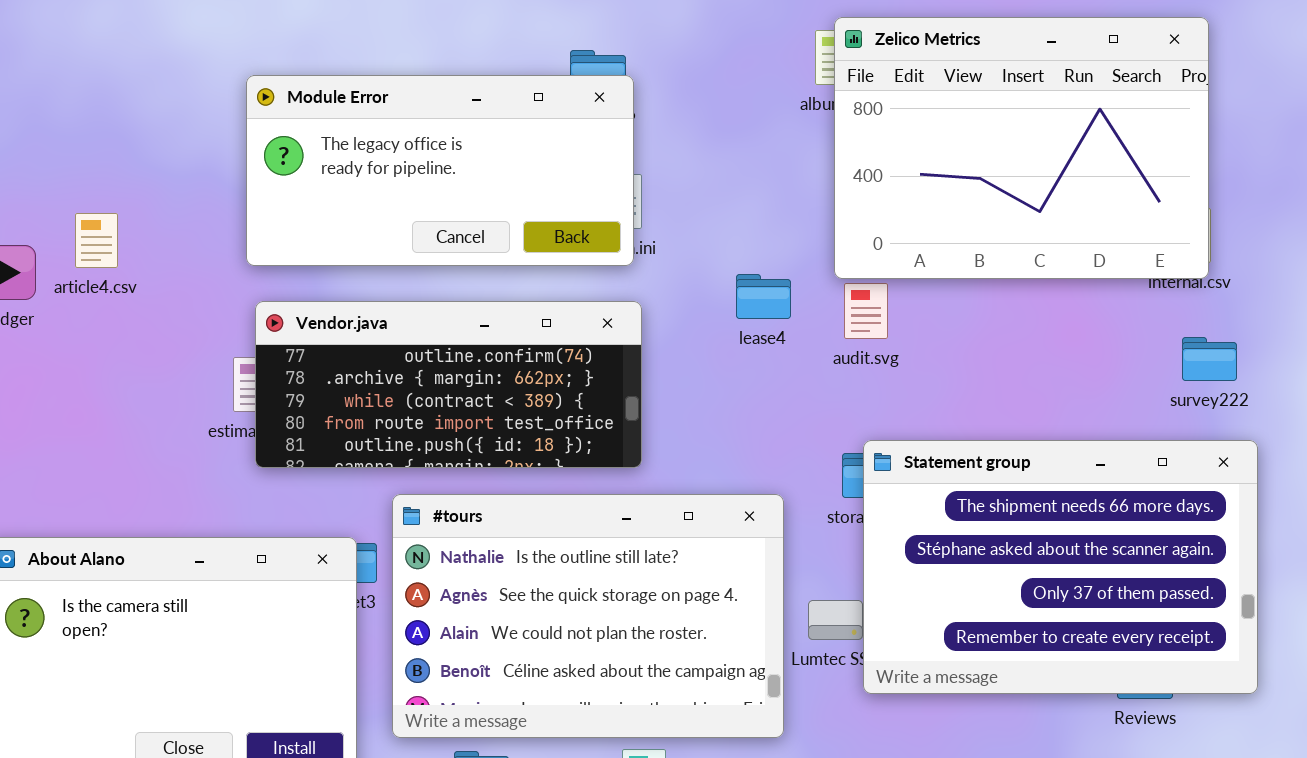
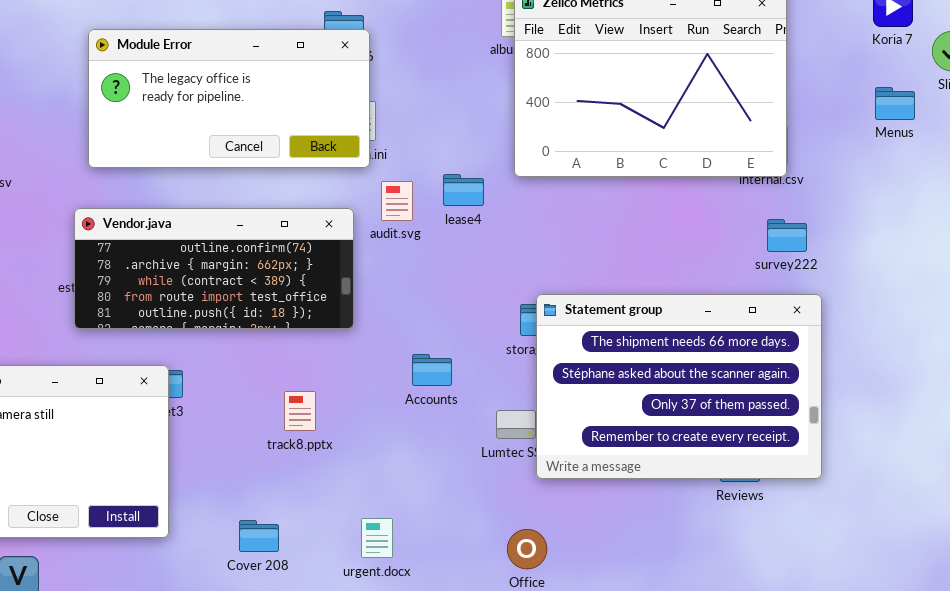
audit.svg: [844,283,888,339] -> [381,181,413,221], moved
Vendor.java: [255,301,642,468] -> [74,208,354,329], moved
#tours: [392,494,784,738] -> none, closed

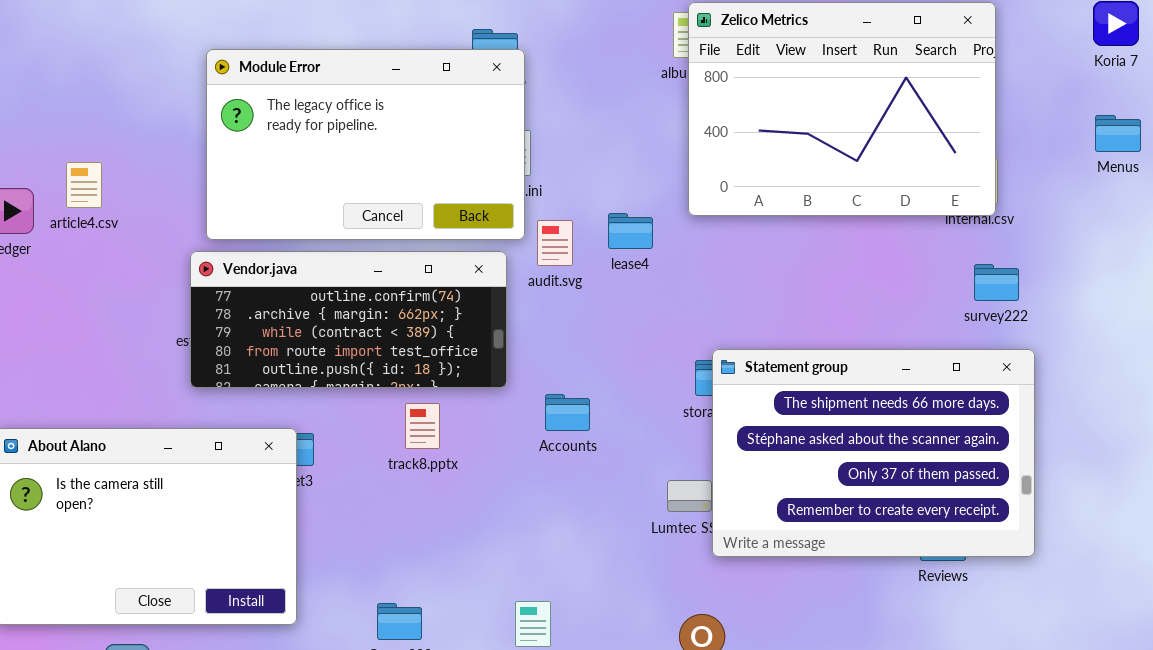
Module Error: [88,29,370,168] -> [206,49,525,240], resized
Accounts: [412,354,452,386] -> [545,394,590,431], moved
track8.pptx: [284,391,316,431] -> [405,403,440,449], moved

